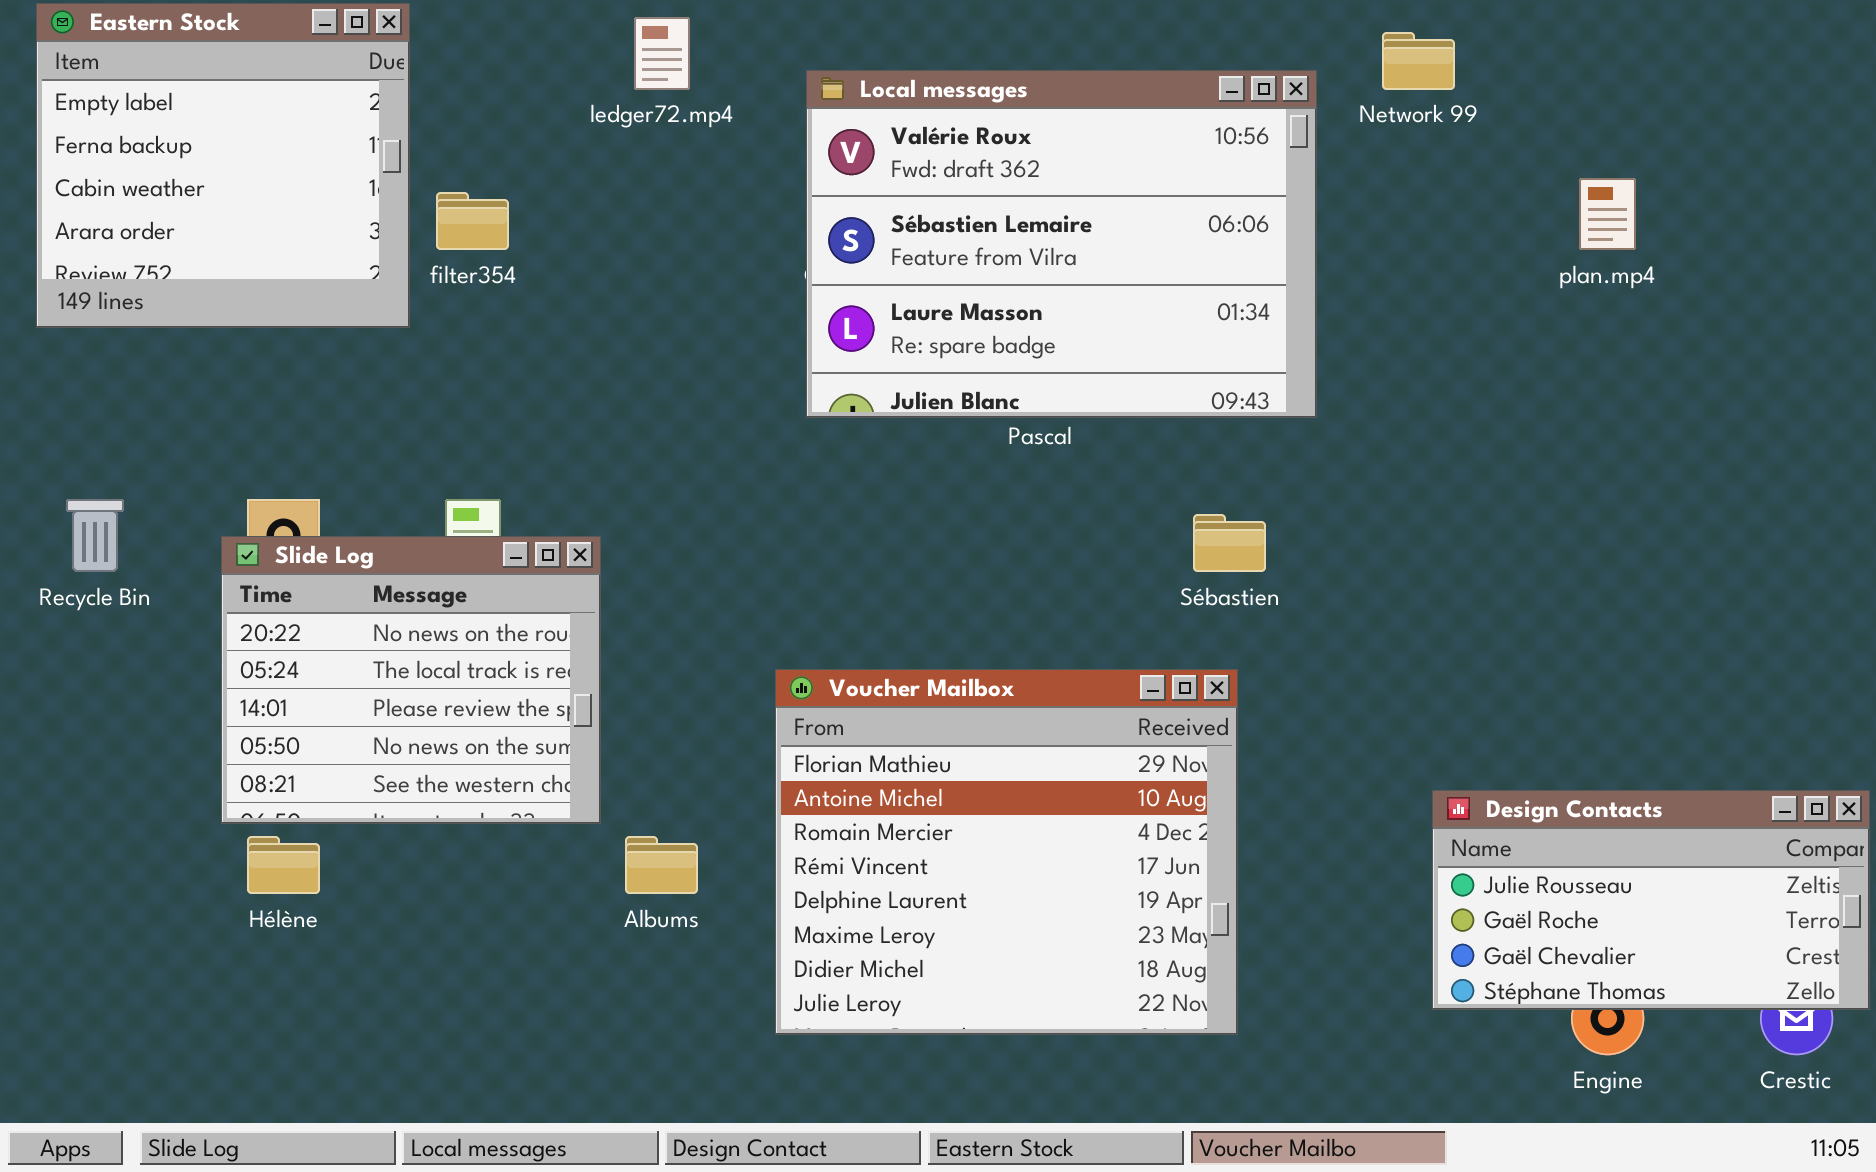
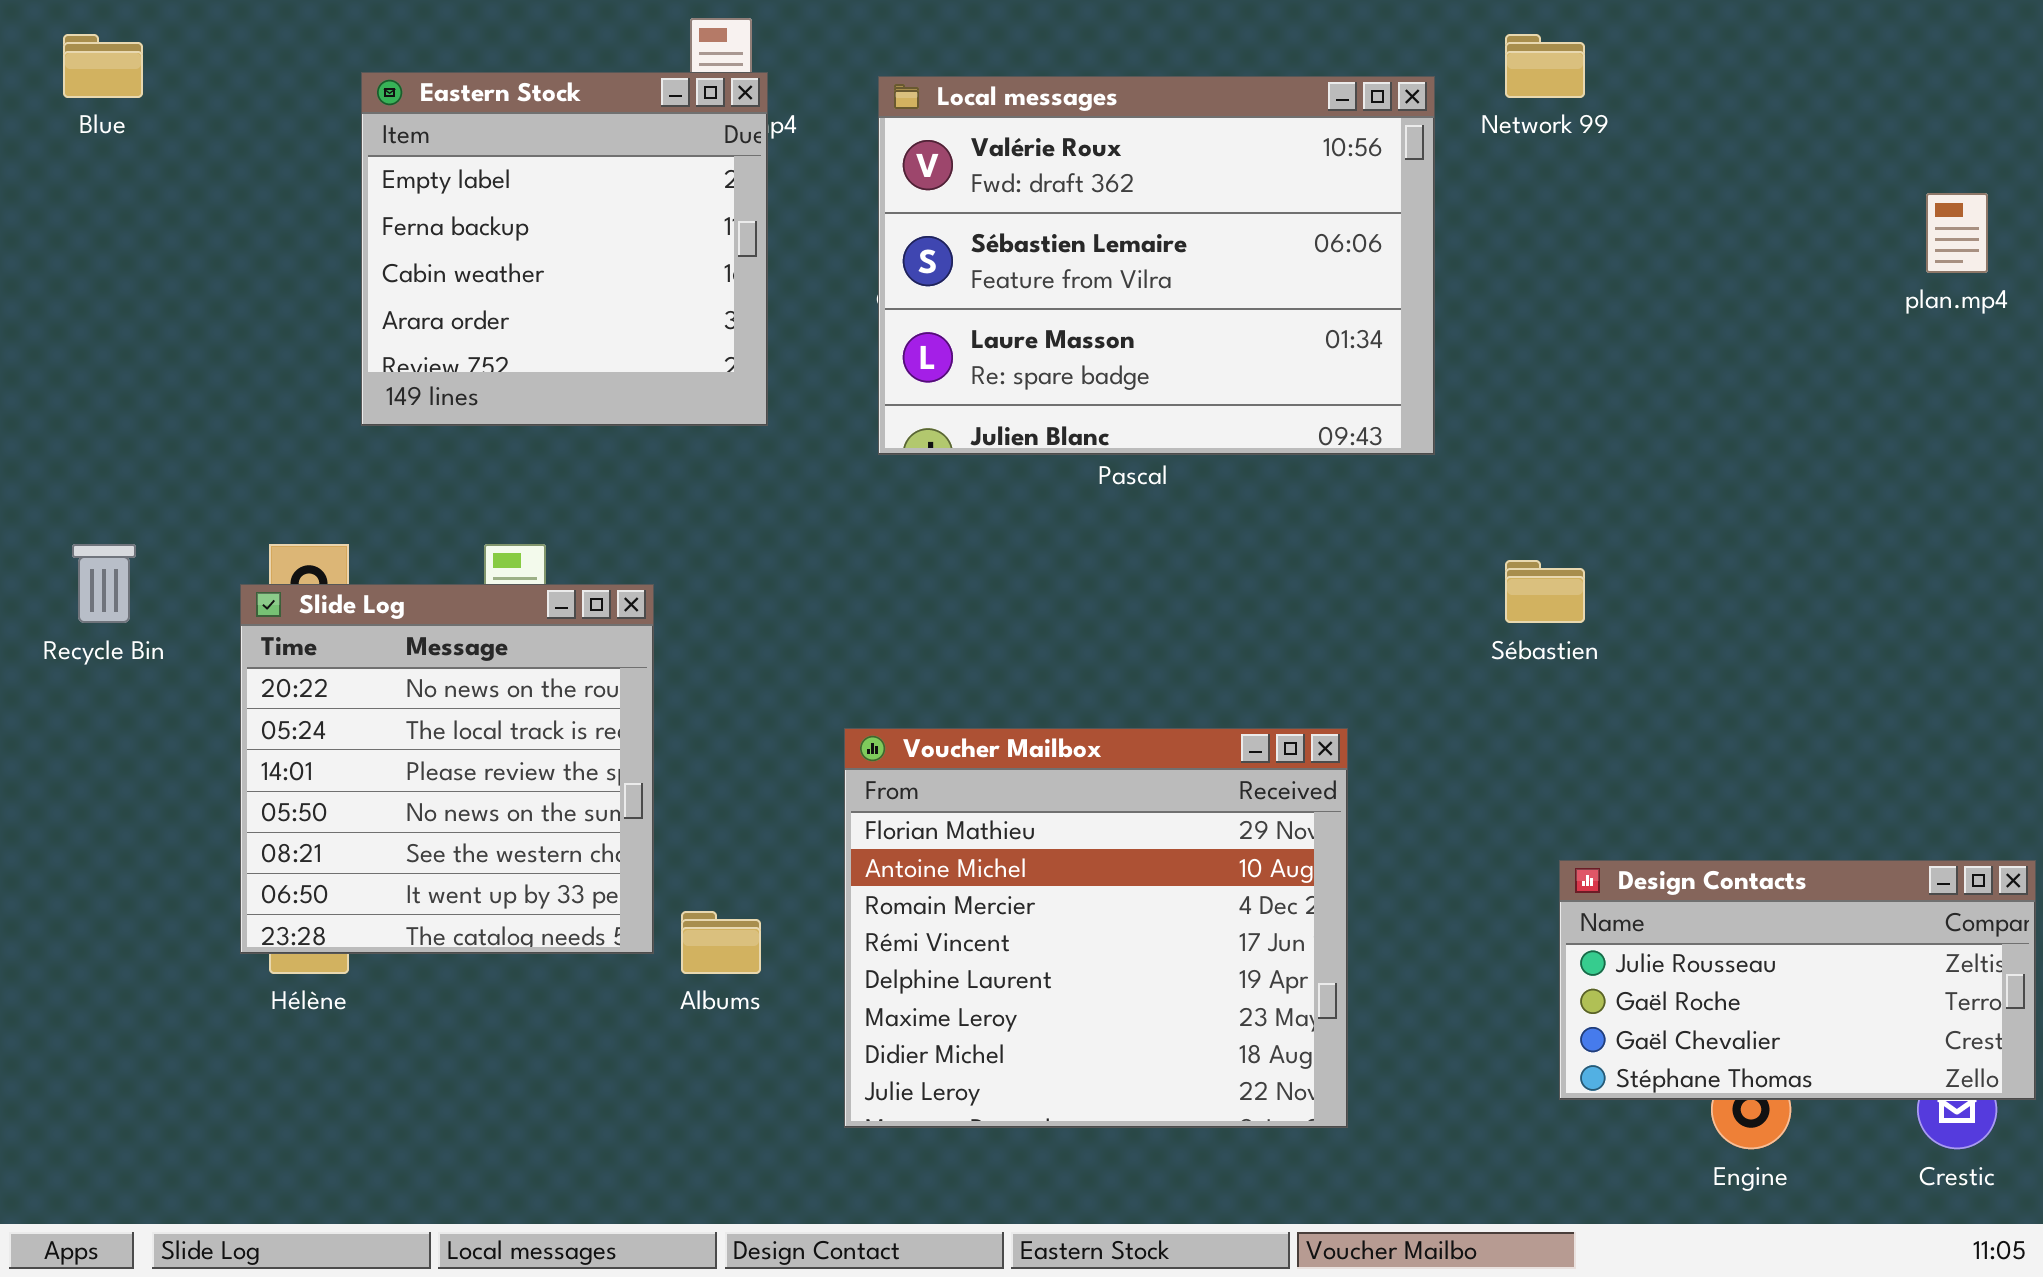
Eastern Stock: [36,3,410,328] -> [361,72,768,426], moved
plan.mp4: [1579,178,1636,250] -> [1926,193,1988,273], moved
Sébastien: [1193,514,1266,572] -> [1505,560,1585,623], moved
Slide Log: [221,536,601,824] -> [240,584,654,954], resized

